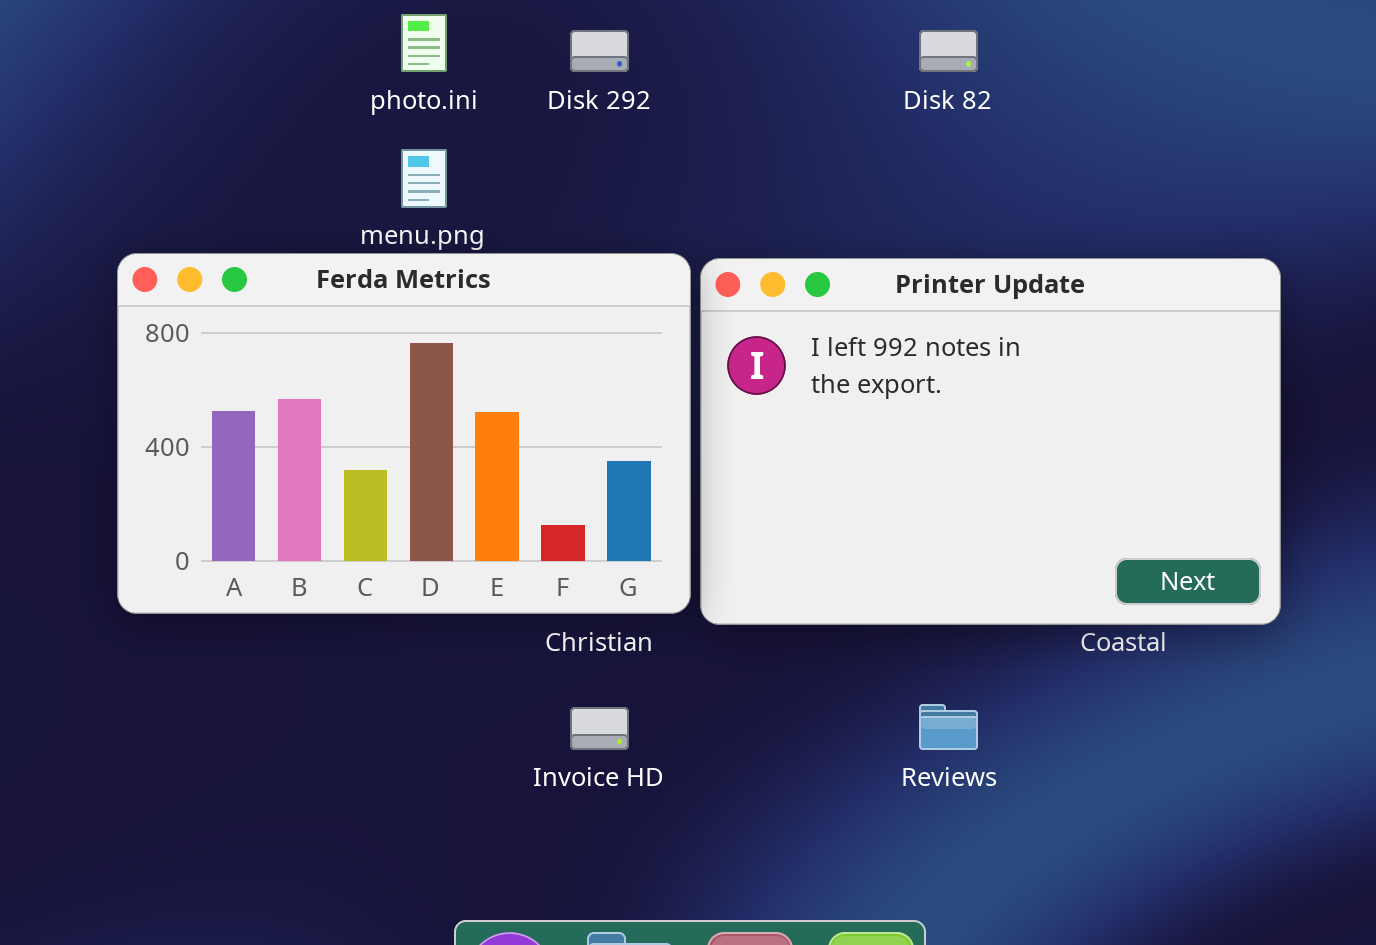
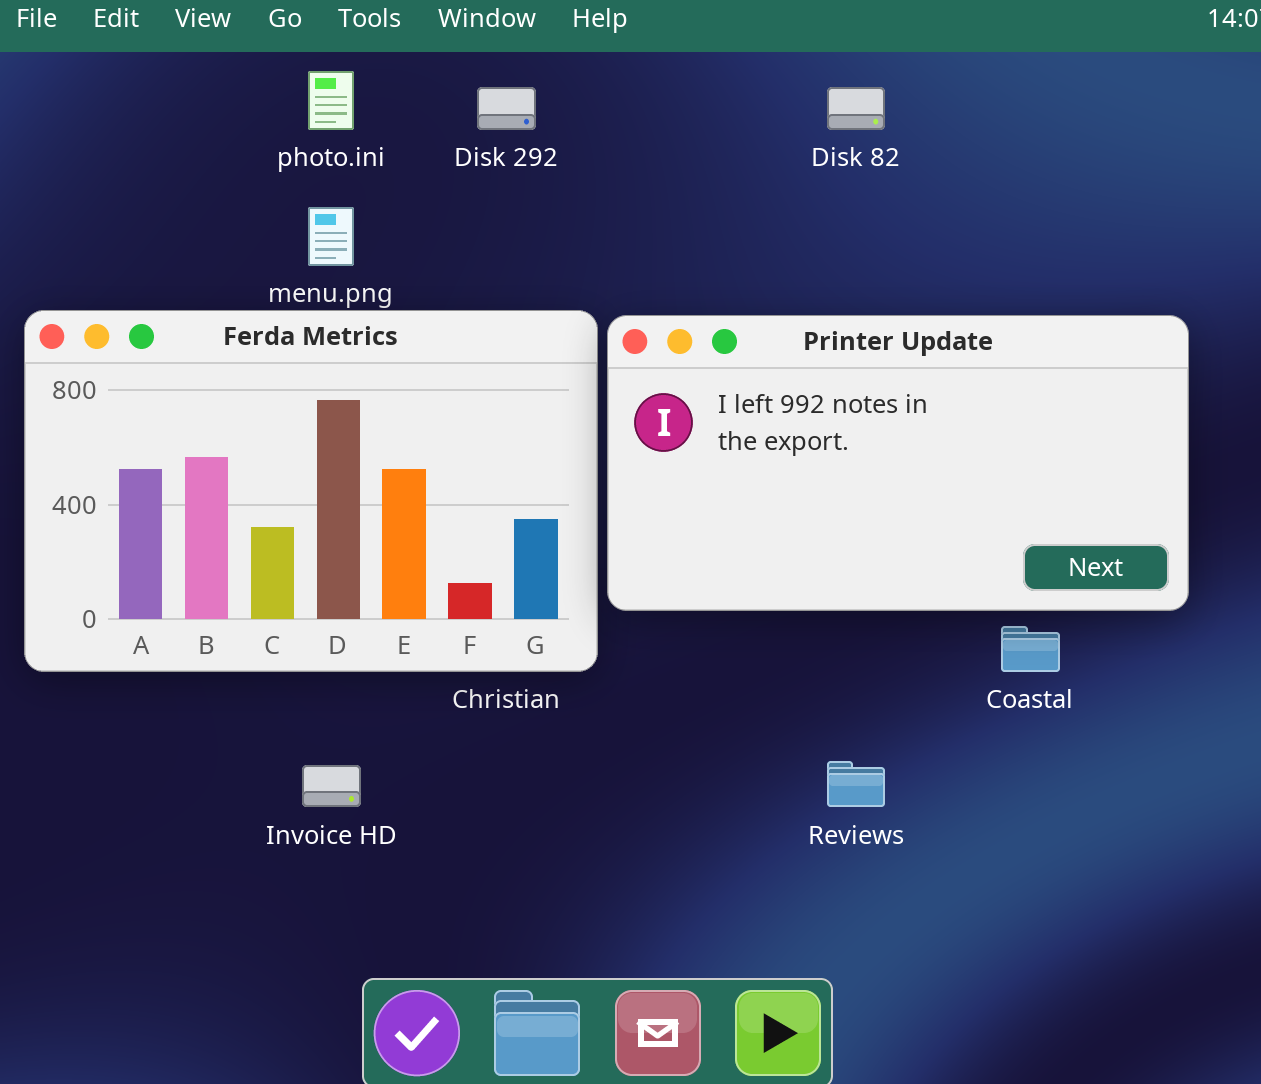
Printer Update: [700,258,1281,625] -> [607,315,1189,611], resized
Invoice HD: [570,707,629,750] -> [302,765,361,807], moved

